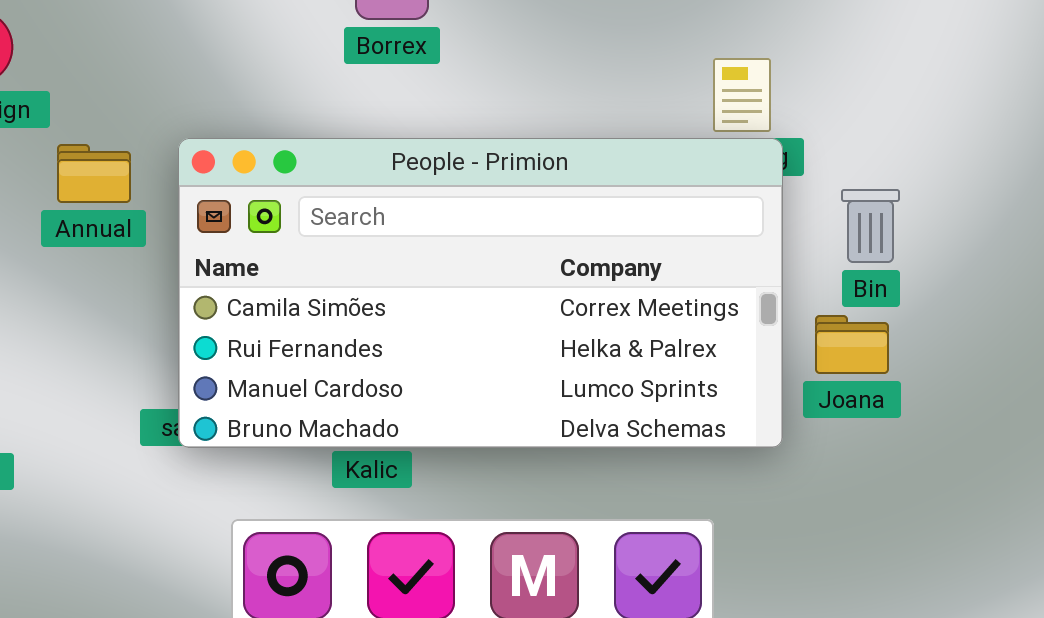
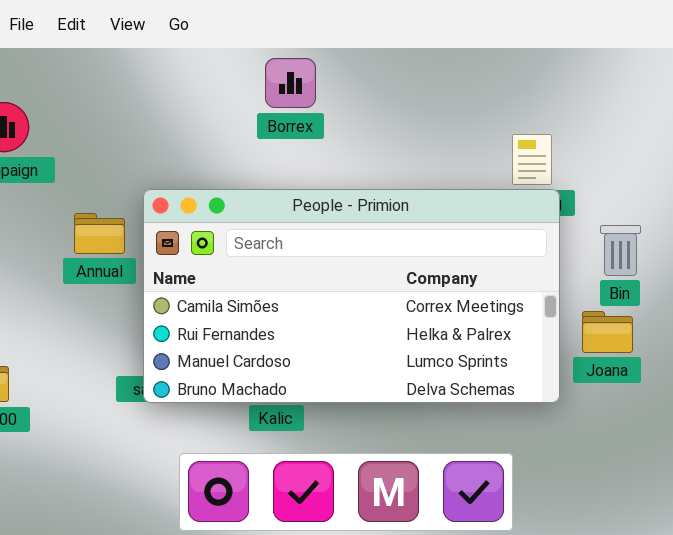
Annual: [57,144,131,203] -> [74,213,125,254], moved

